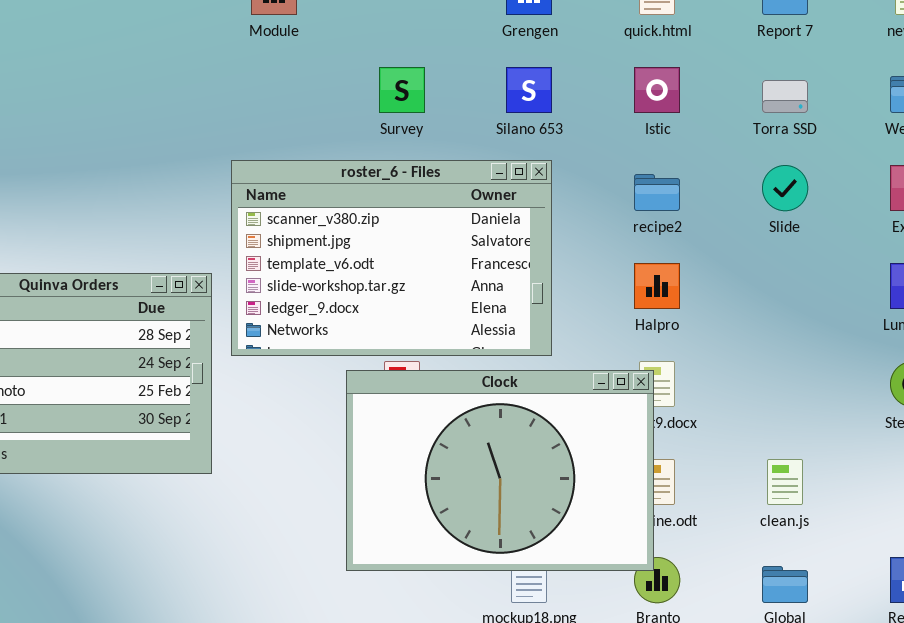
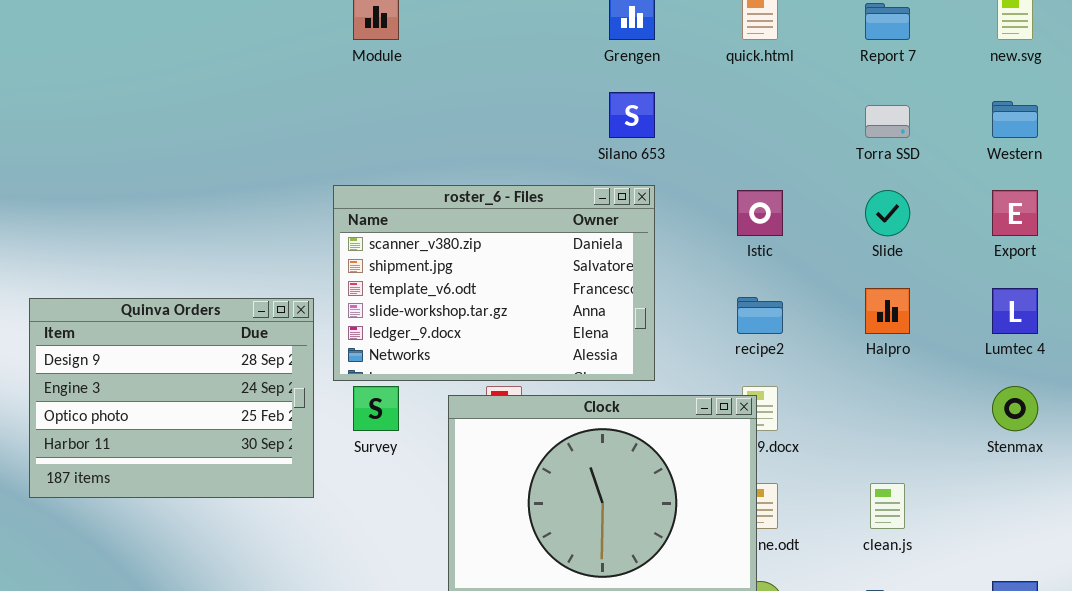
Survey: [379,67,425,113] -> [353,386,399,431], moved
Istic: [634,67,680,113] -> [737,190,783,236], moved
recipe2: [634,174,680,211] -> [737,297,783,334], moved
Halpro: [634,263,680,309] -> [865,288,910,334], moved

